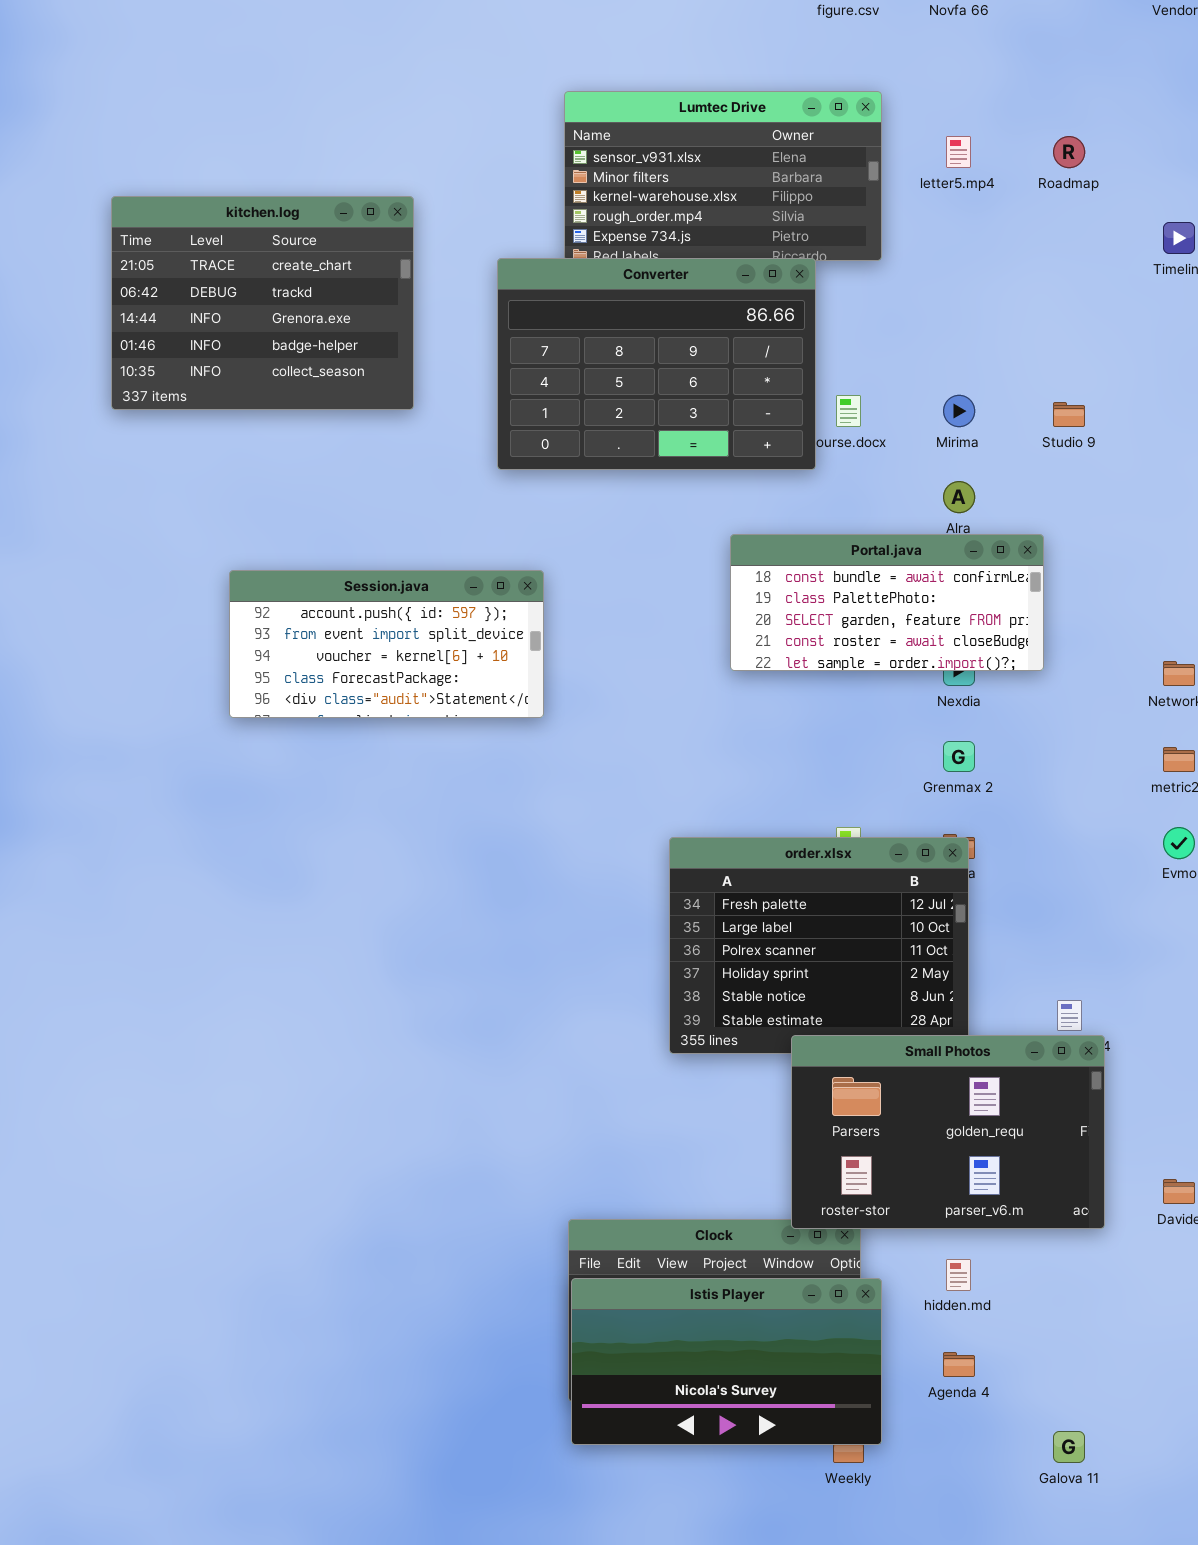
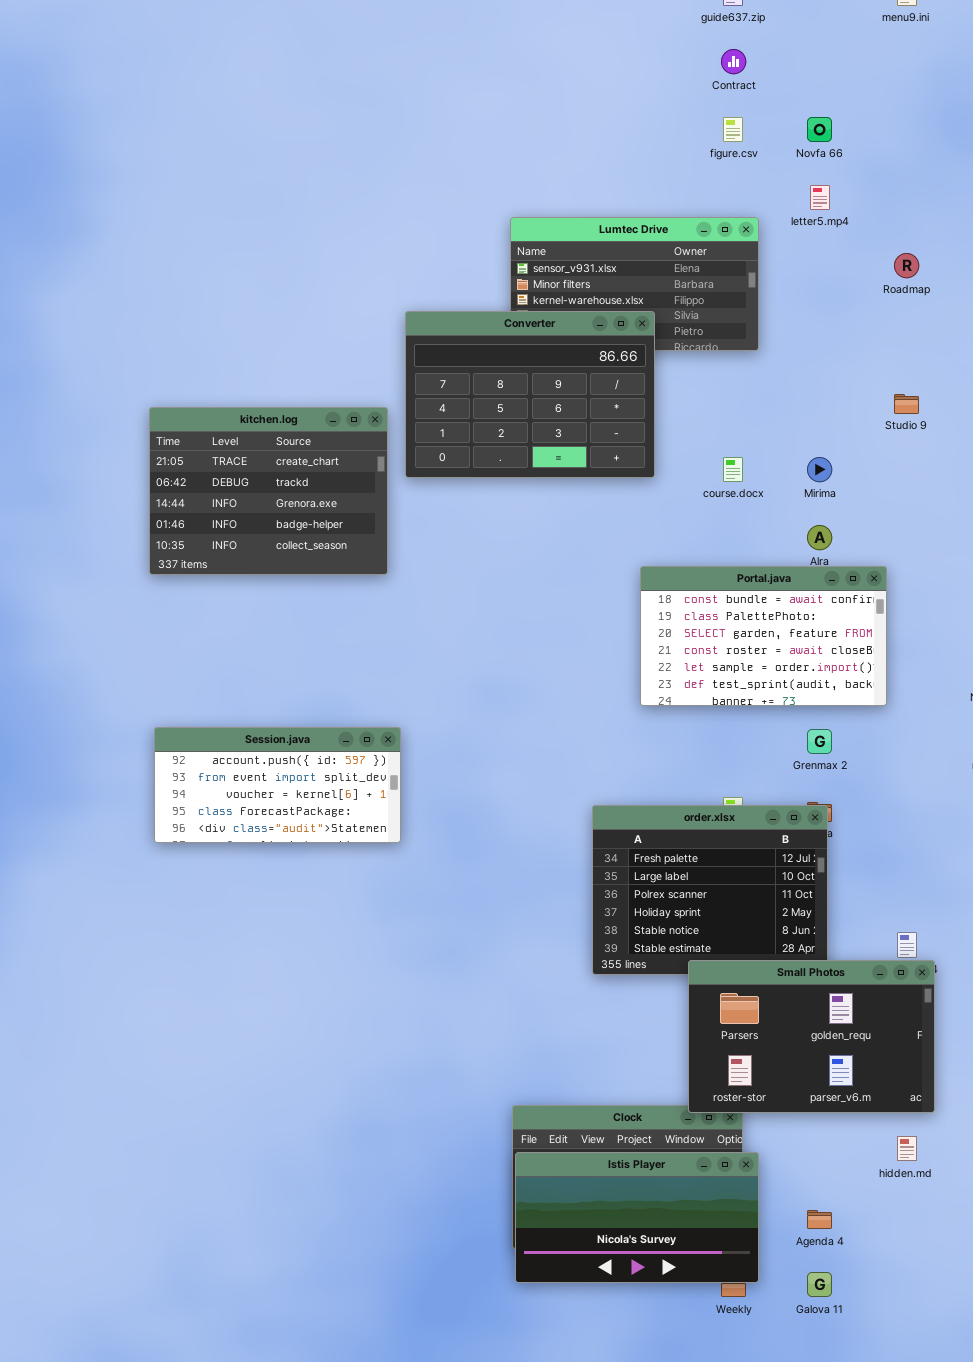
letter5.mp4: [946,136,971,168] -> [810,185,830,210], moved
kitchen.log: [111,196,414,410] -> [149,407,388,575], moved
Converter: [497,258,816,470] -> [405,311,655,478], moved
Studio 9: [1053,402,1085,427] -> [894,394,919,414], moved
Portal.java: [730,534,1044,671] -> [640,566,887,706], resized
Session.java: [229,570,544,718] -> [154,727,401,843], moved
hidden.md: [946,1259,971,1291] -> [897,1136,917,1161], moved
Galova 11: [1053,1431,1085,1463] -> [807,1272,832,1297], moved

